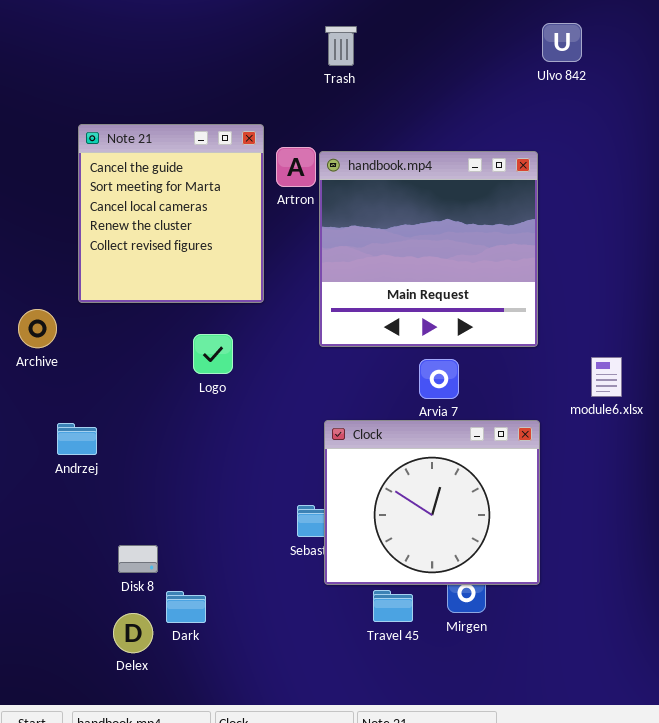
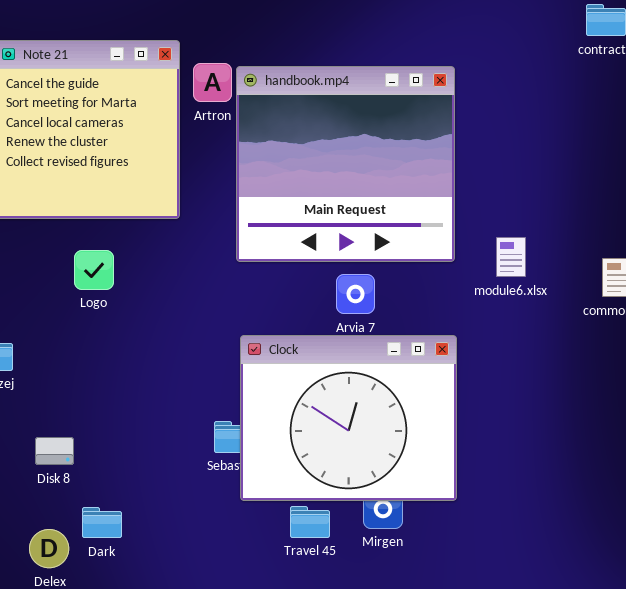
Logo: [193,334,233,374] -> [74,250,114,290], moved
module6.xlsx: [591,357,622,397] -> [496,237,526,277], moved
Disk 8: [118,545,158,573] -> [35,437,74,465], moved

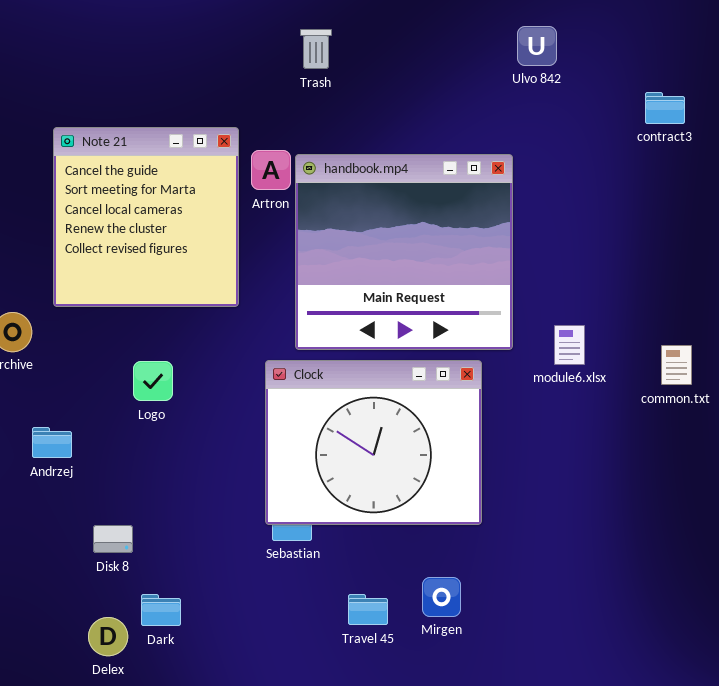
Logo: [74,250,114,290] -> [133,361,173,401], moved
Clock: [240,335,457,501] -> [265,360,482,525], moved

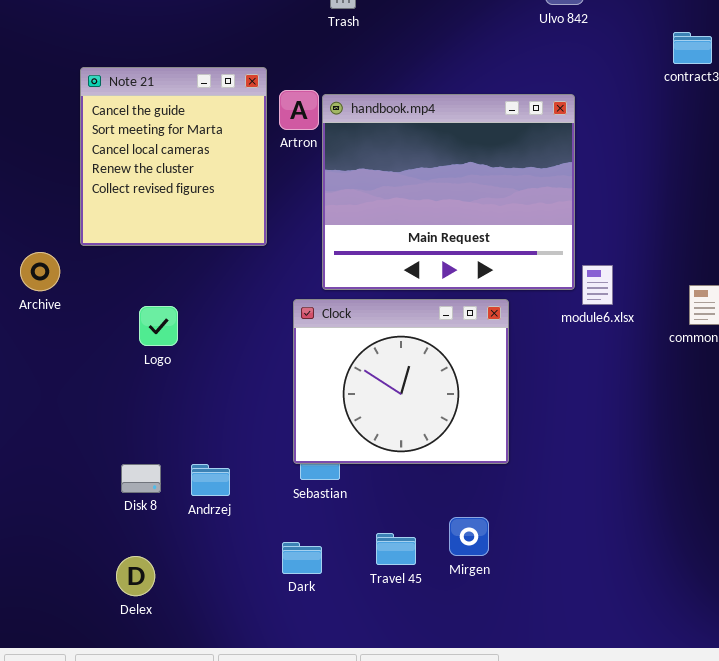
handbook.mp4: [295,154,513,350] -> [322,94,575,290], resized
Logo: [133,361,173,401] -> [139,306,178,346], moved
Andrzej: [32,427,72,458] -> [191,464,230,496], moved
Dark: [141,594,181,626] -> [282,542,322,574], moved

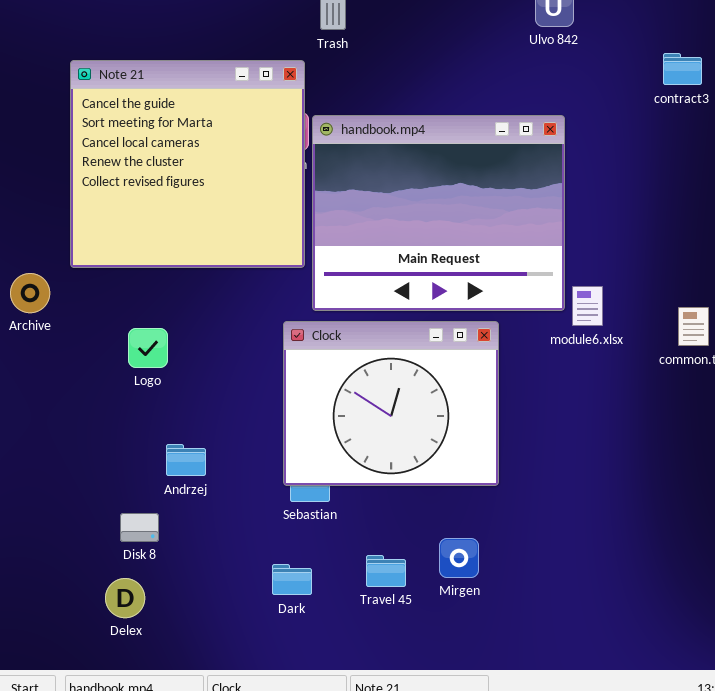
Note 21: [80,67,267,246] -> [70,60,305,268], resized
Disk 8: [121,464,161,493] -> [120,513,159,542], moved
Andrzej: [191,464,230,496] -> [166,444,206,476], moved

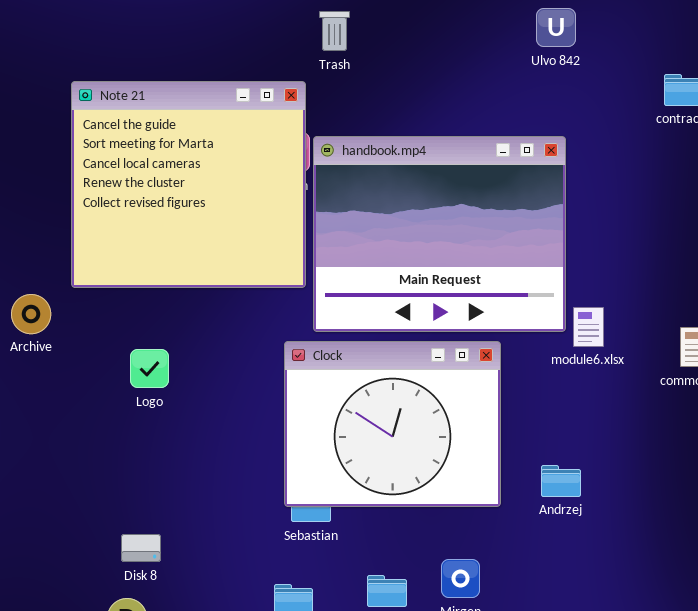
Andrzej: [166,444,206,476] -> [541,465,581,497], moved

